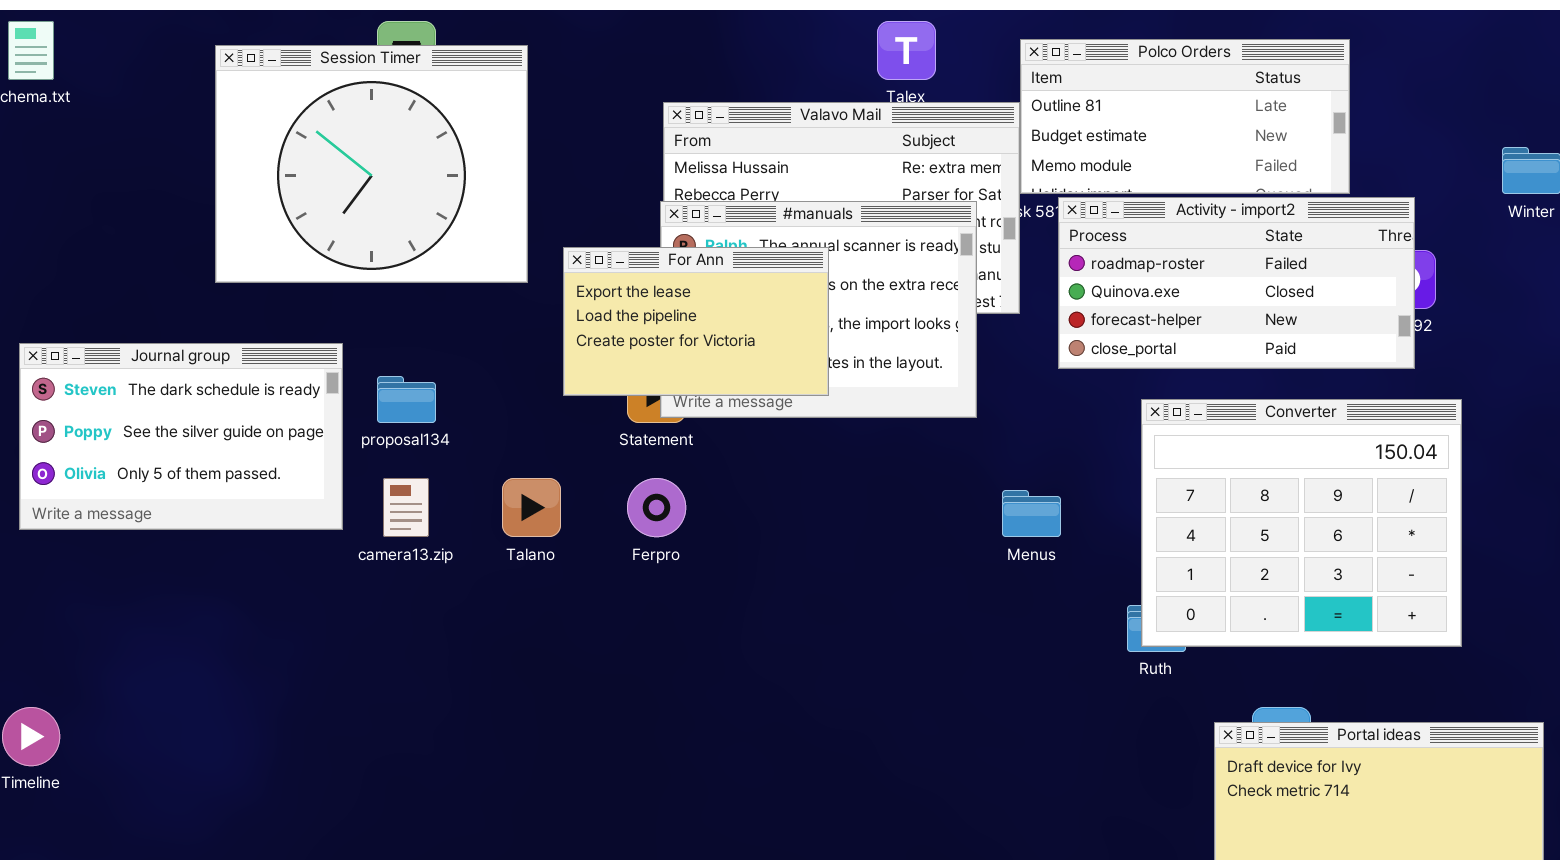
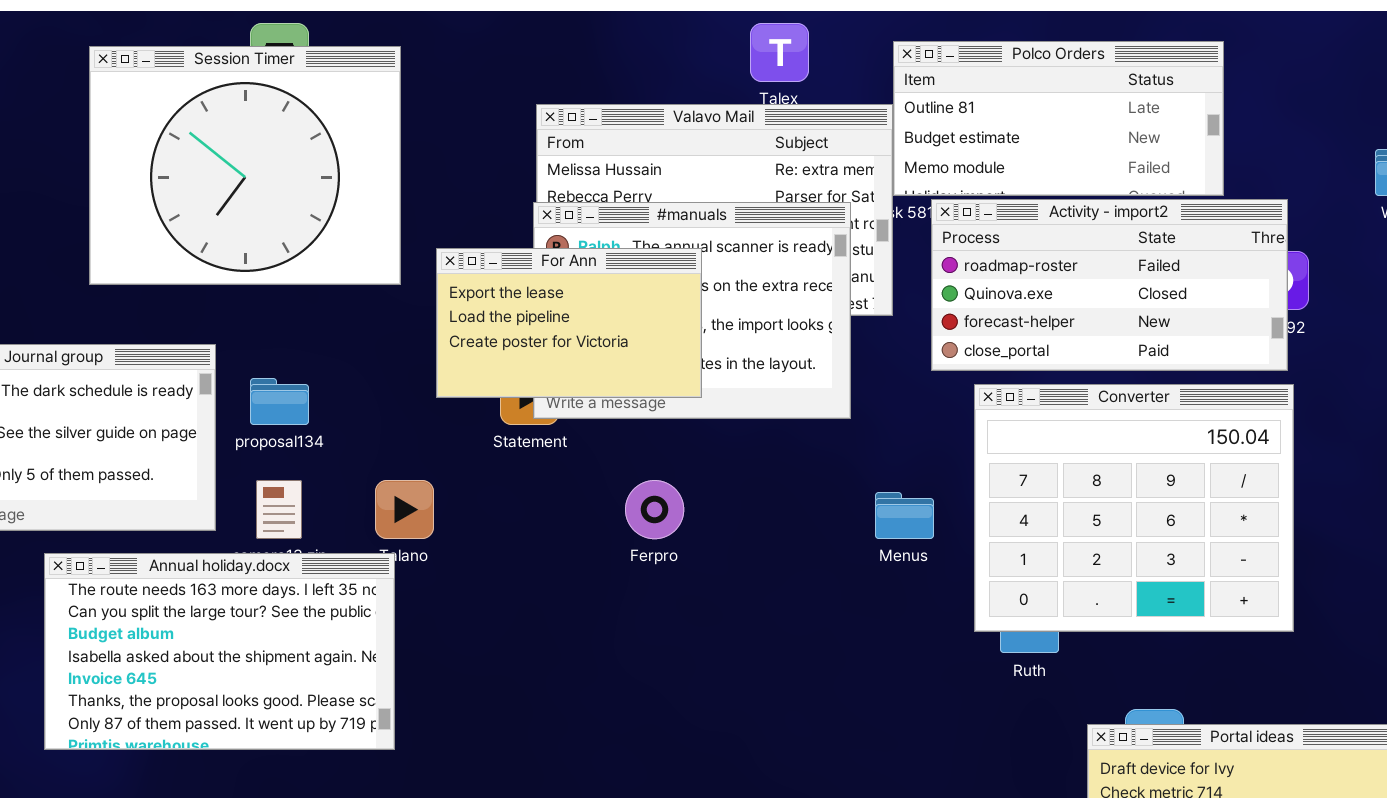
Converter: [1141,399,1462,647] -> [974,384,1294,632], moved
Ferpro: [627,478,686,537] -> [625,480,684,539], moved
Annual holiday.docx: none -> [44,553,395,750], opened

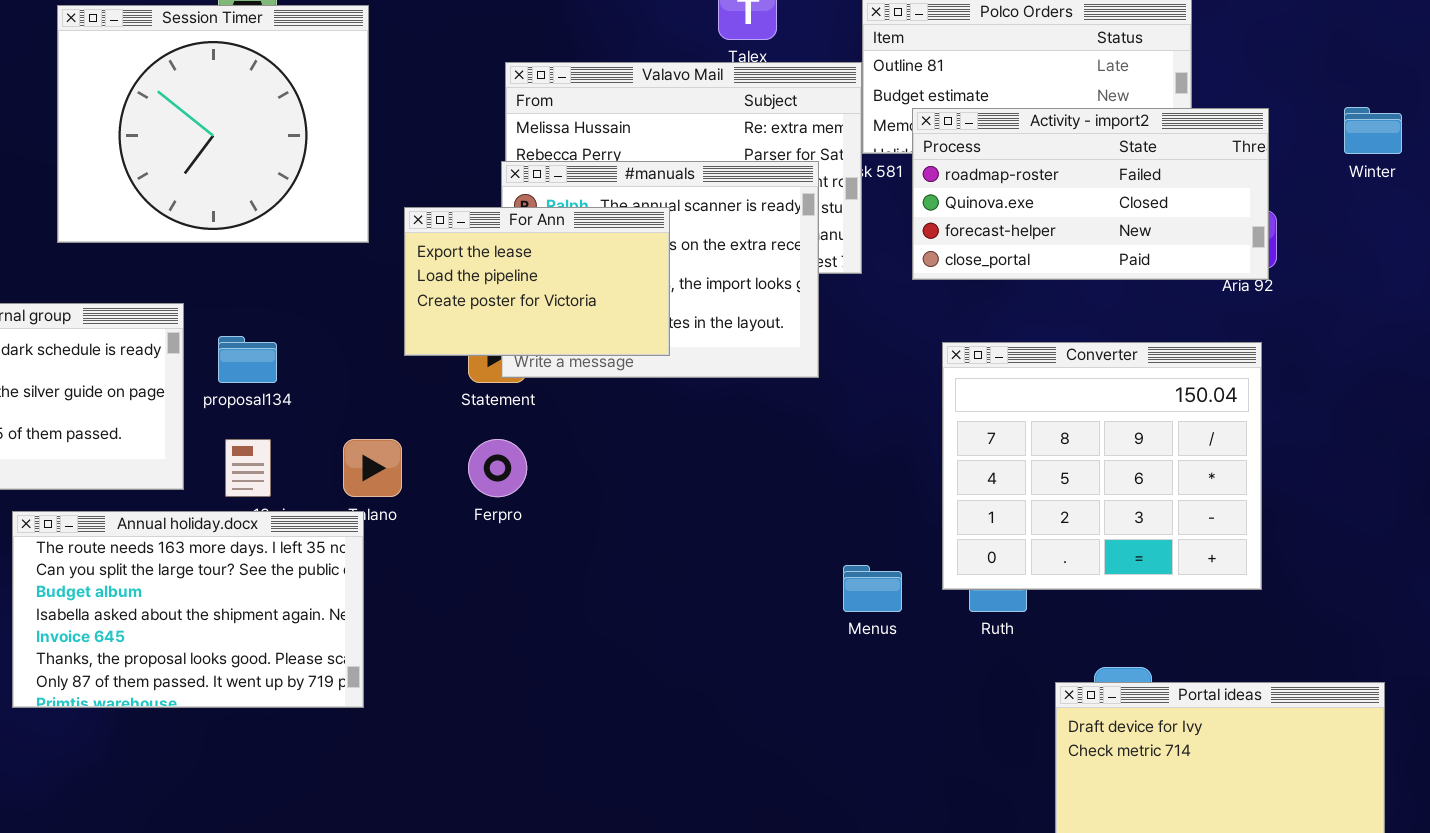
Activity - import2: [931,199,1288,371] -> [912,108,1269,280], moved
Ferpro: [625,480,684,539] -> [468,439,527,497], moved
Menus: [875,492,934,539] -> [843,565,902,612], moved

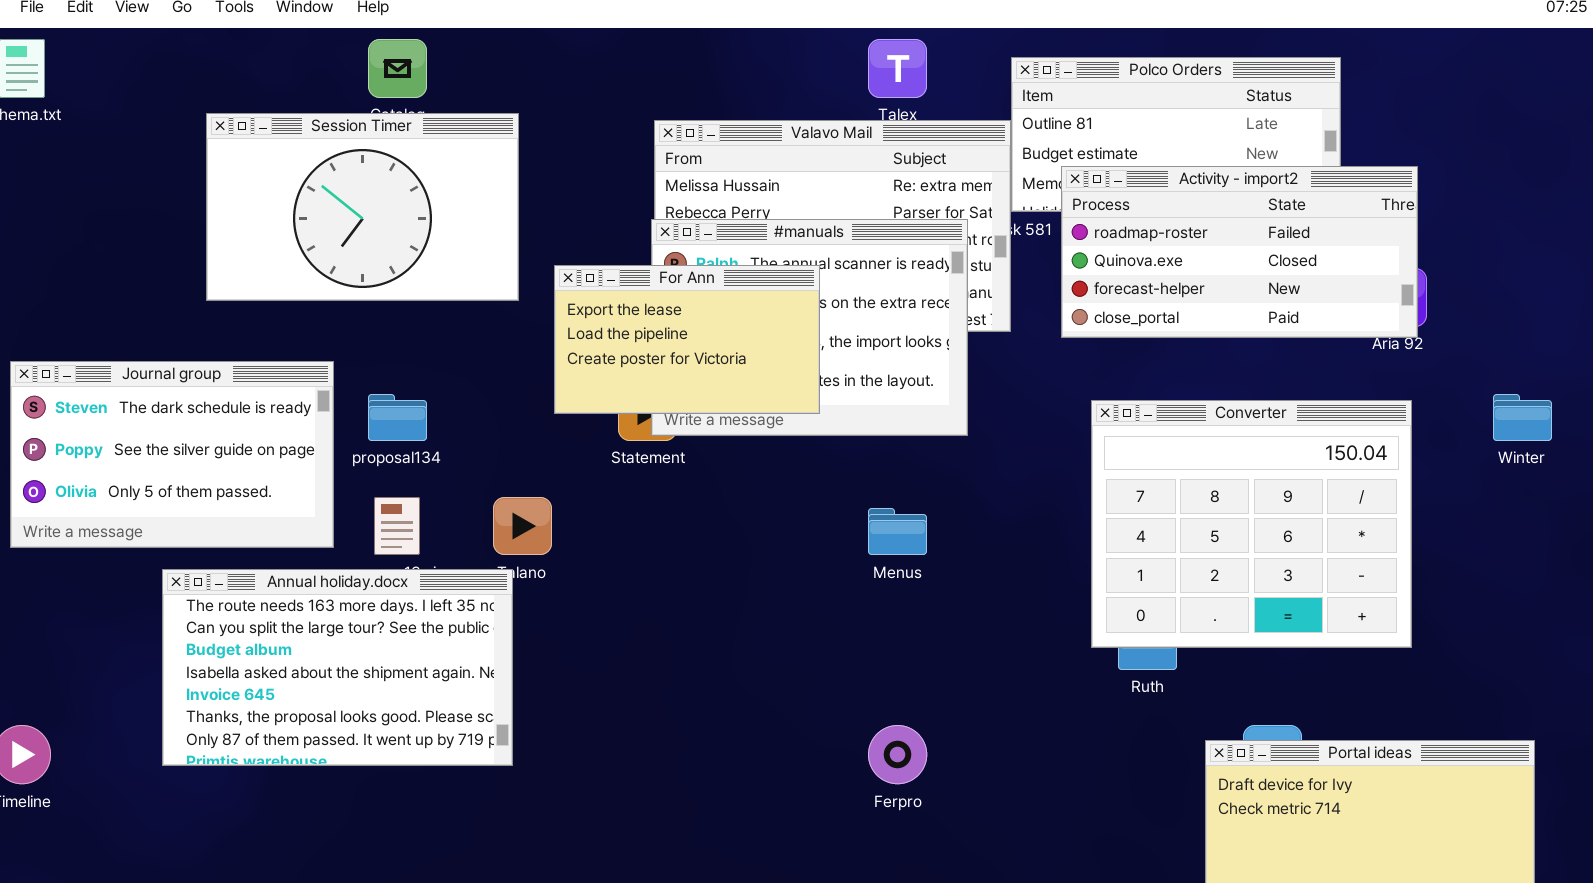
Session Timer: [57,5,369,243] -> [206,113,519,301], resized
Winter: [1344,107,1402,154] -> [1493,394,1552,441], moved
Ferpro: [468,439,527,497] -> [868,725,927,784], moved
Menus: [843,565,902,612] -> [868,508,927,555], moved

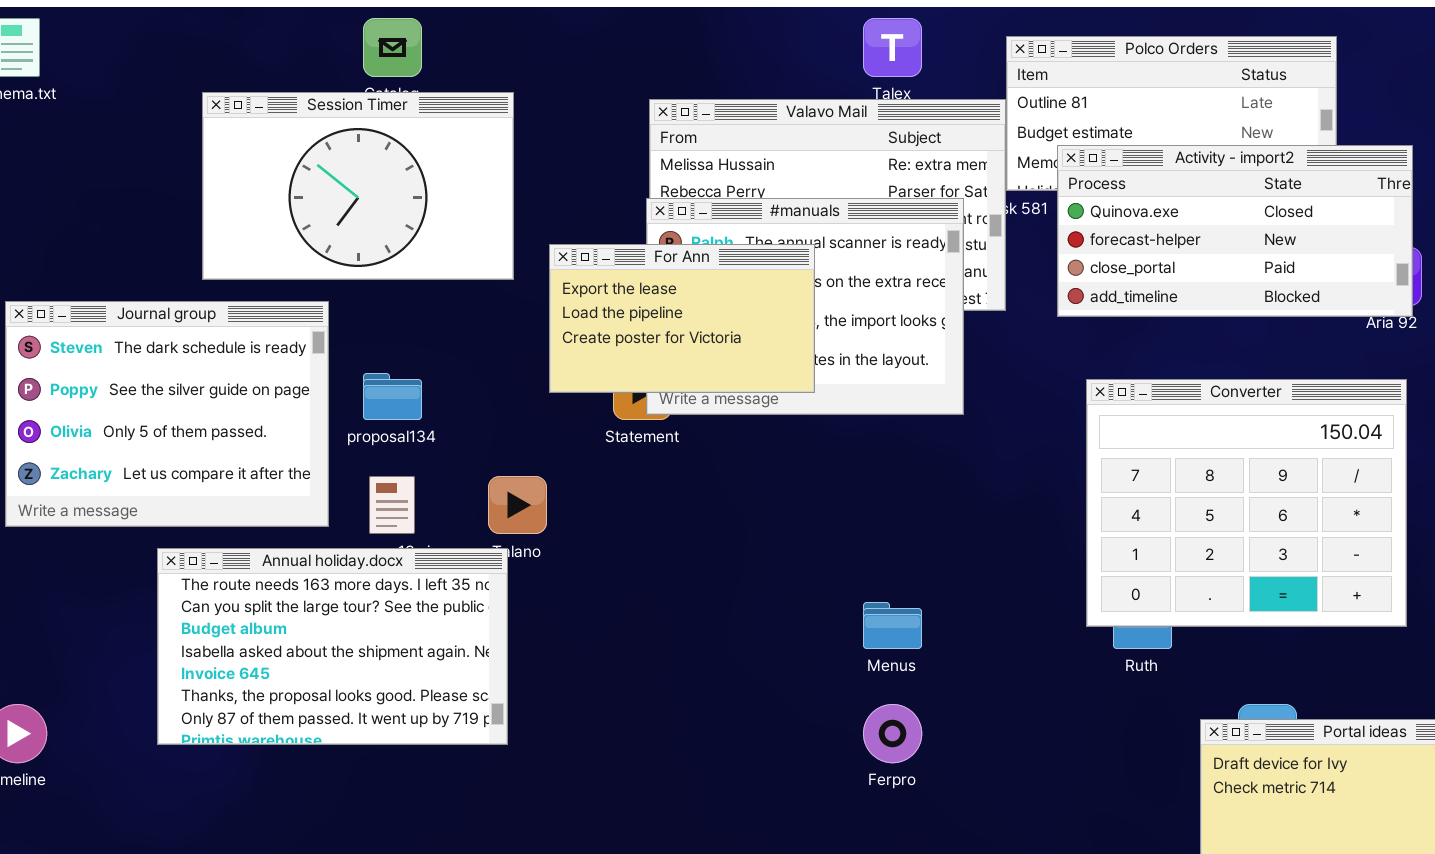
Activity - import2: [1061,166,1418,338] -> [1057,145,1413,317], scrolled down 1 row
Journal group: [10,361,334,548] -> [5,301,329,527], resized
Menus: [868,508,927,555] -> [863,602,922,649], moved

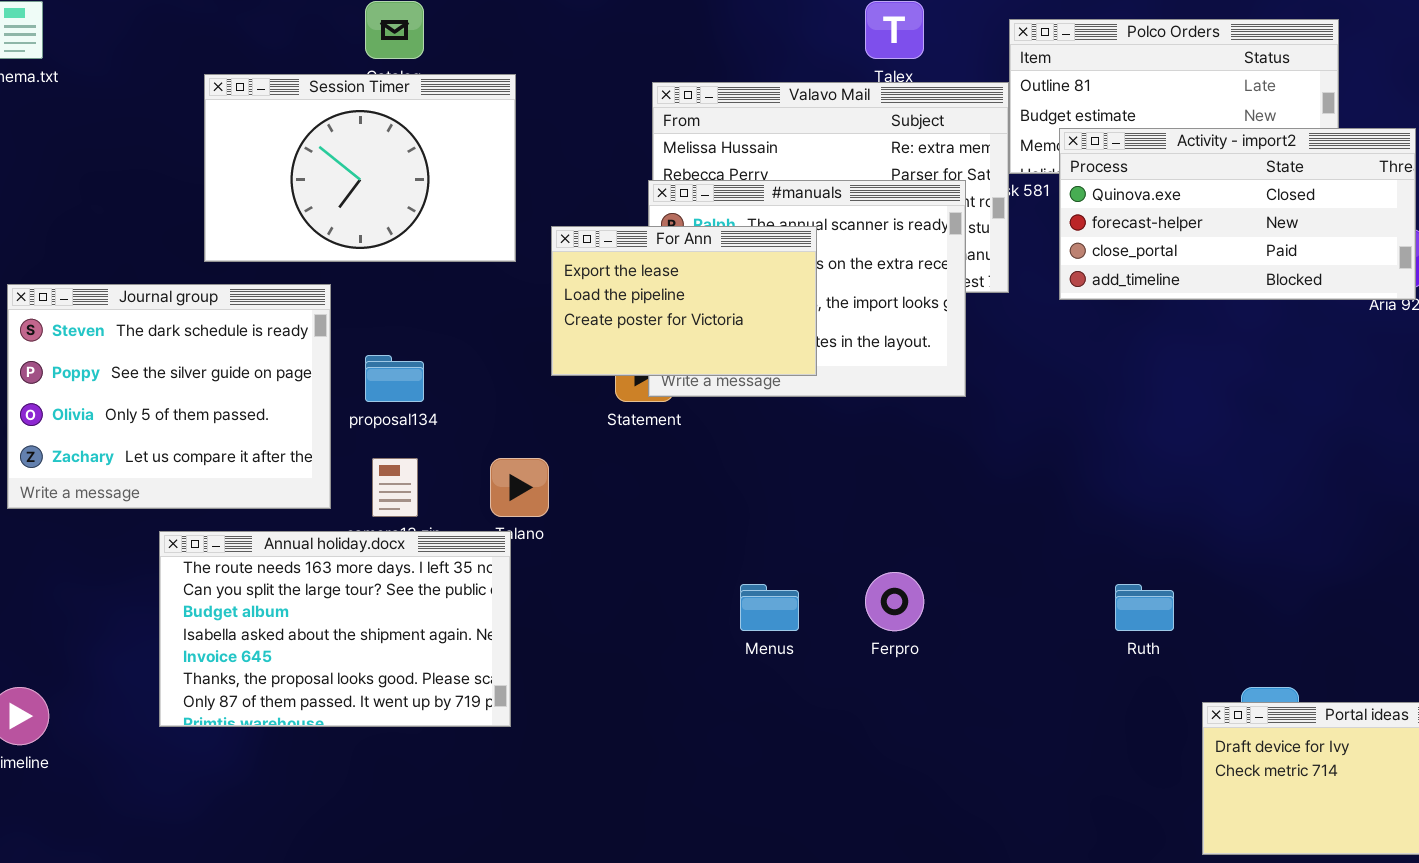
Converter: [1086,379,1407,627] -> none, closed
Menus: [863,602,922,649] -> [740,584,799,631], moved
Ferpro: [863,704,922,763] -> [865,572,924,631], moved

